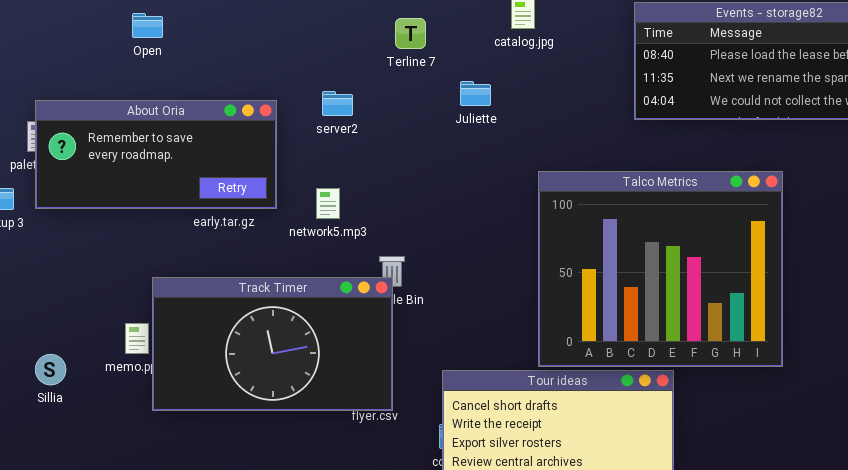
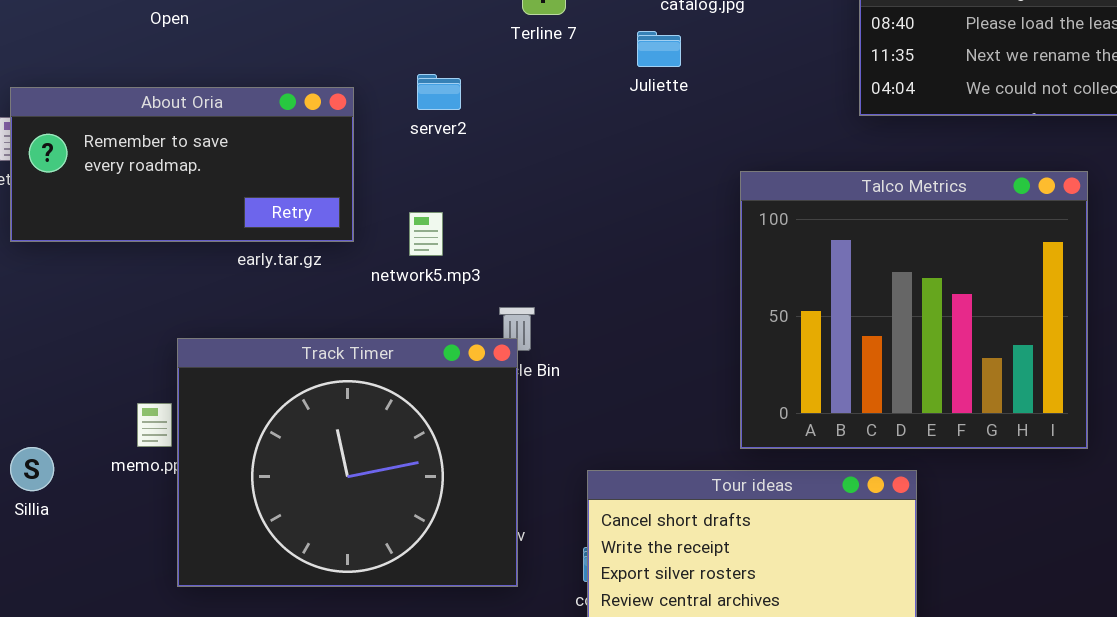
Juliette: [460,81,491,106] -> [637,31,681,67], moved
Talco Metrics: [538,171,783,367] -> [740,171,1088,449], moved
Track Timer: [152,277,393,411] -> [177,338,518,587], resized

